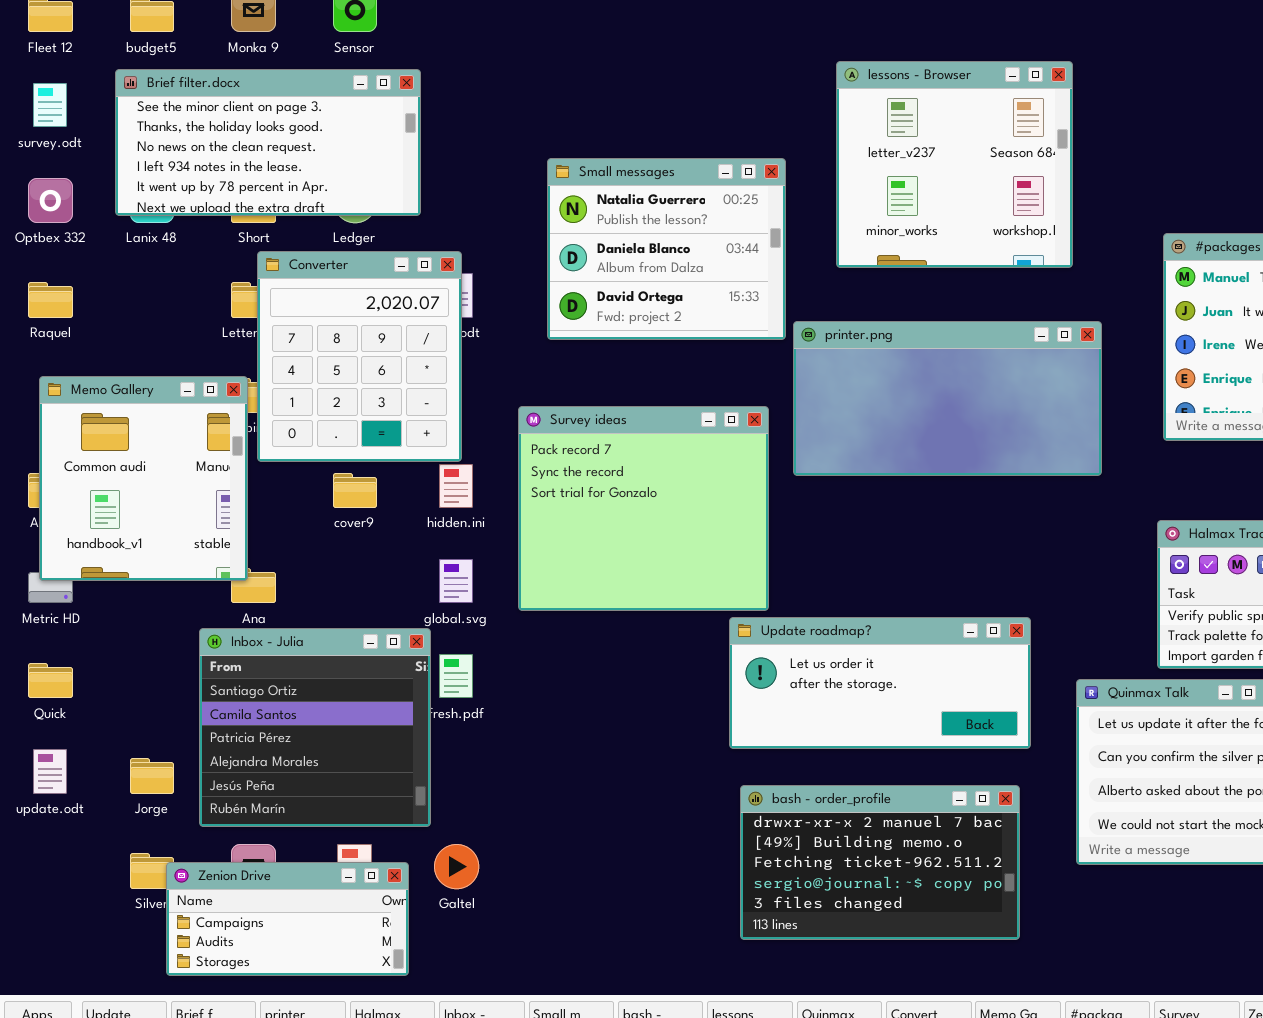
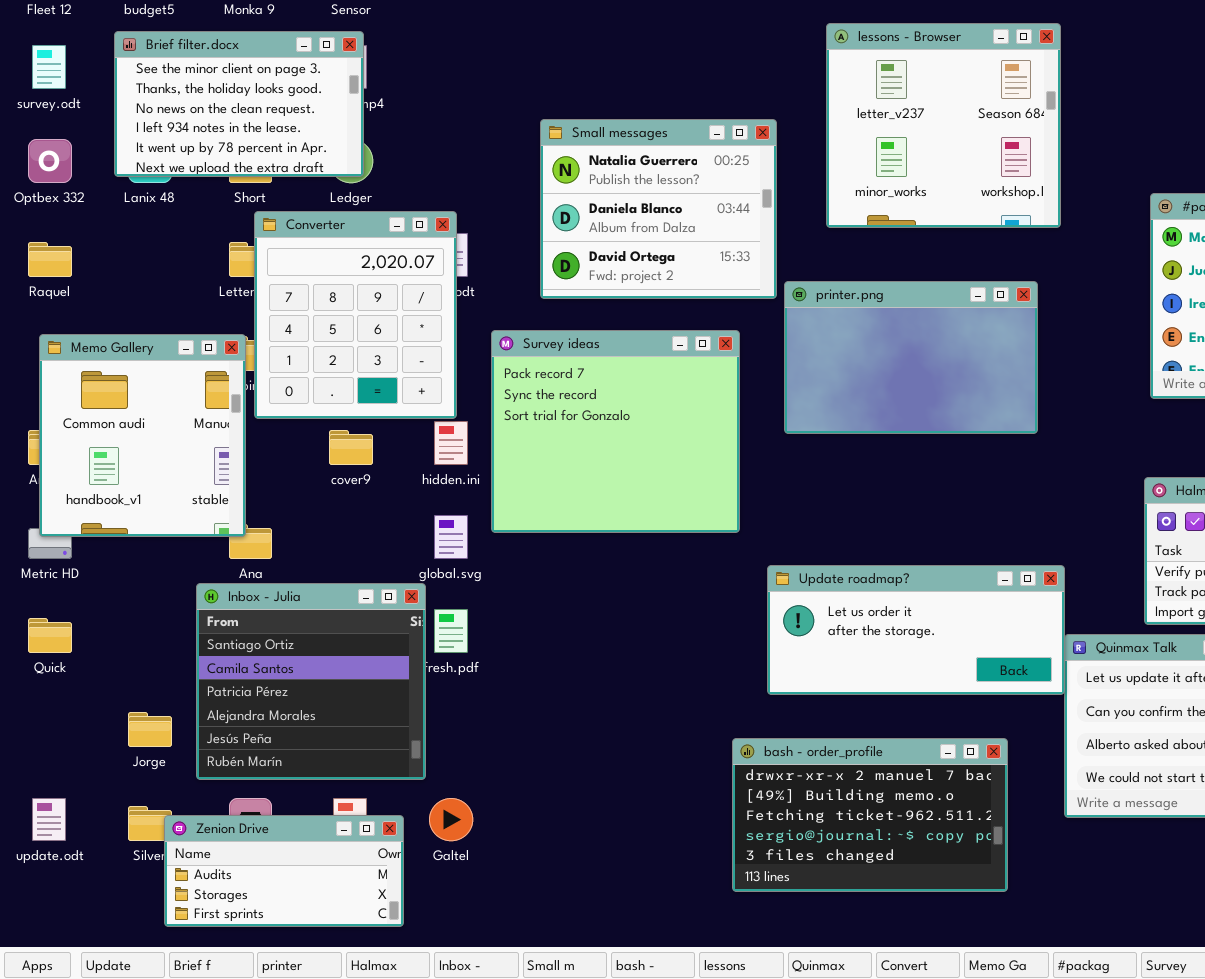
Brief filter.docx: [115,69,421,216] -> [114,31,364,177], resized
printer.png: [793,321,1102,476] -> [784,281,1038,434], resized
Survey ideas: [518,406,769,611] -> [491,330,740,533], moved
Update roadmap?: [729,617,1031,749] -> [767,565,1065,695], moved
update.odt: [33,749,67,794] -> [32,798,66,841], moved
Zenion Drive: [166,862,409,976] -> [164,815,404,927], scrolled down 1 row

